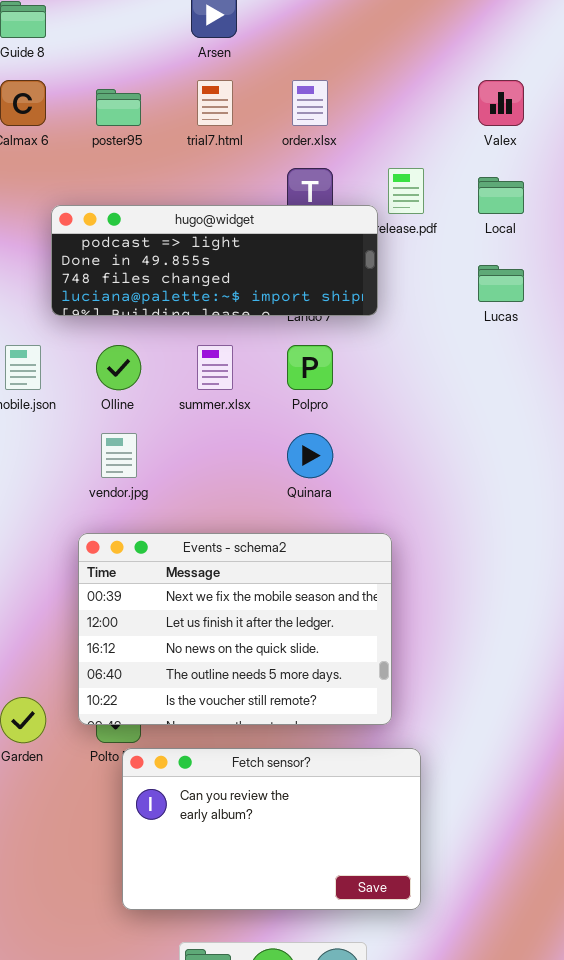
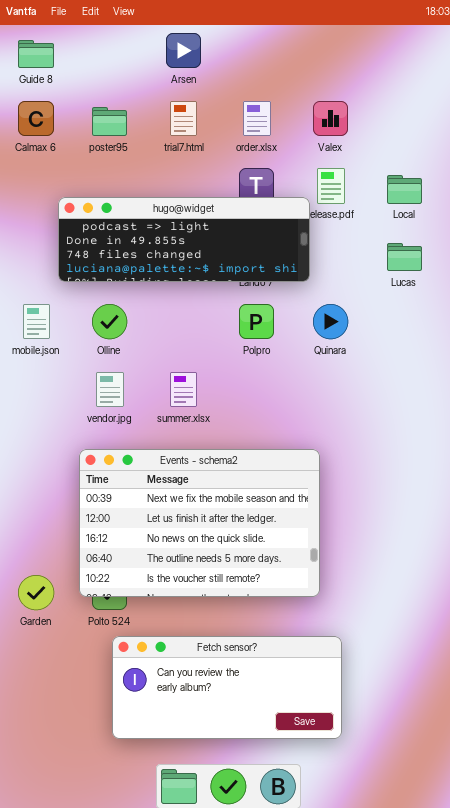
Valex: [478,80,524,126] -> [313,101,348,136], moved
summer.xlsx: [197,345,233,390] -> [170,372,197,407], moved
Quinara: [287,433,333,478] -> [313,304,348,339], moved
Fetch sensor?: [122,748,421,910] -> [112,636,342,739], resized

